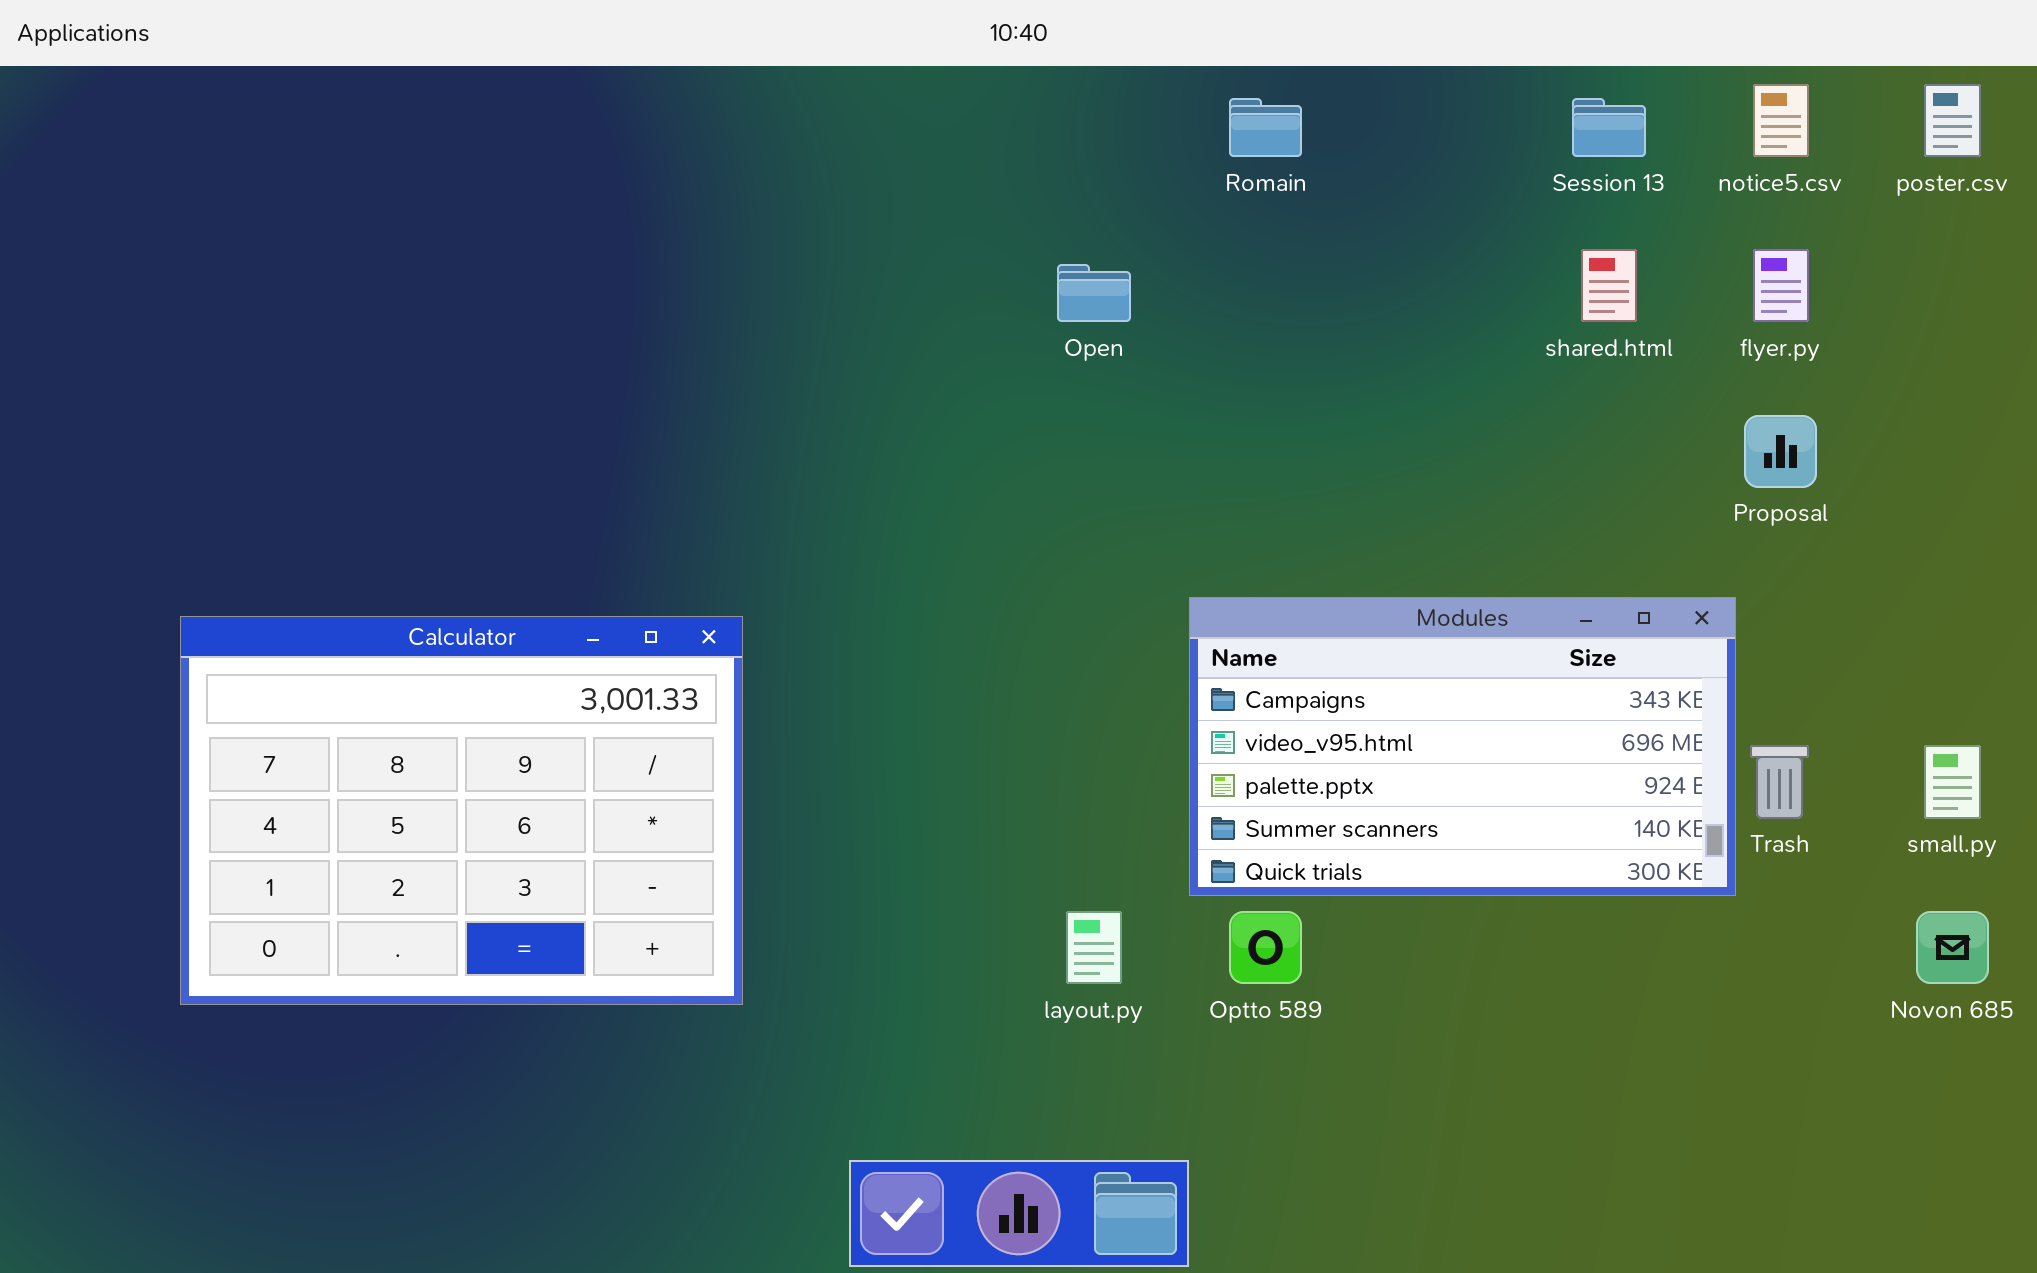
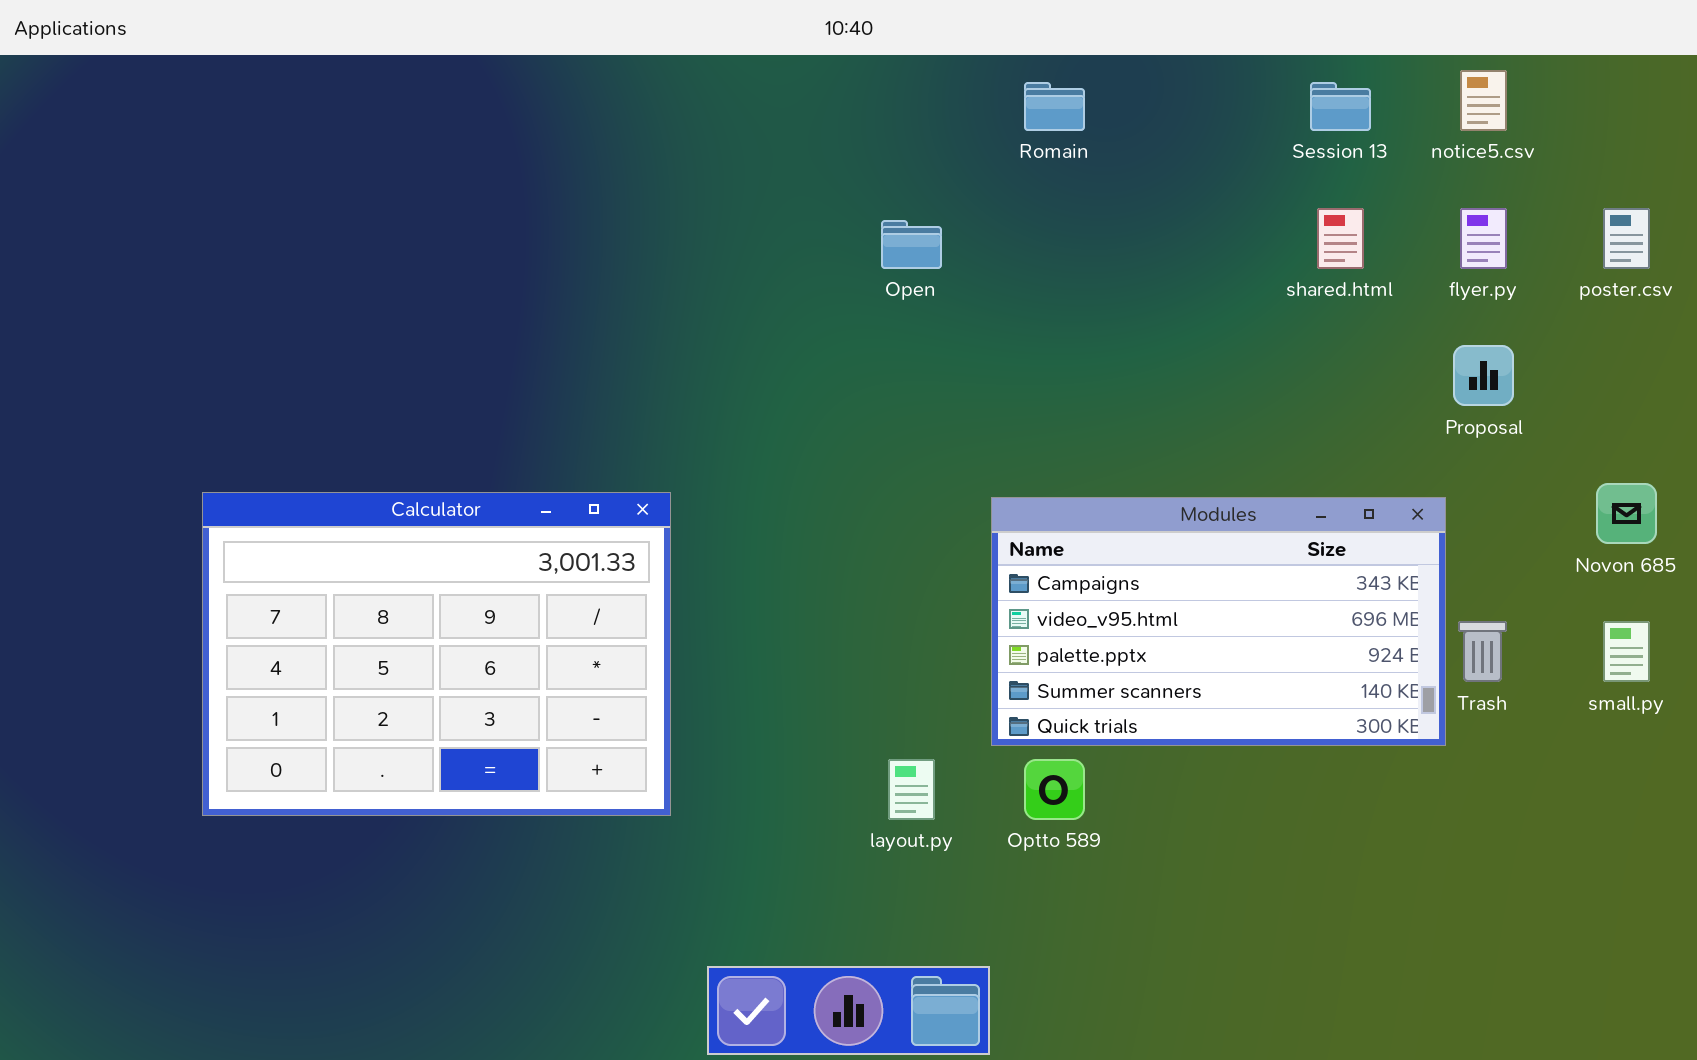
poster.csv: [1924,84,1981,157] -> [1603,208,1650,269], moved
Calculator: [180,616,743,1005] -> [202,492,671,816], moved
Novon 685: [1916,911,1989,984] -> [1596,483,1657,544], moved

